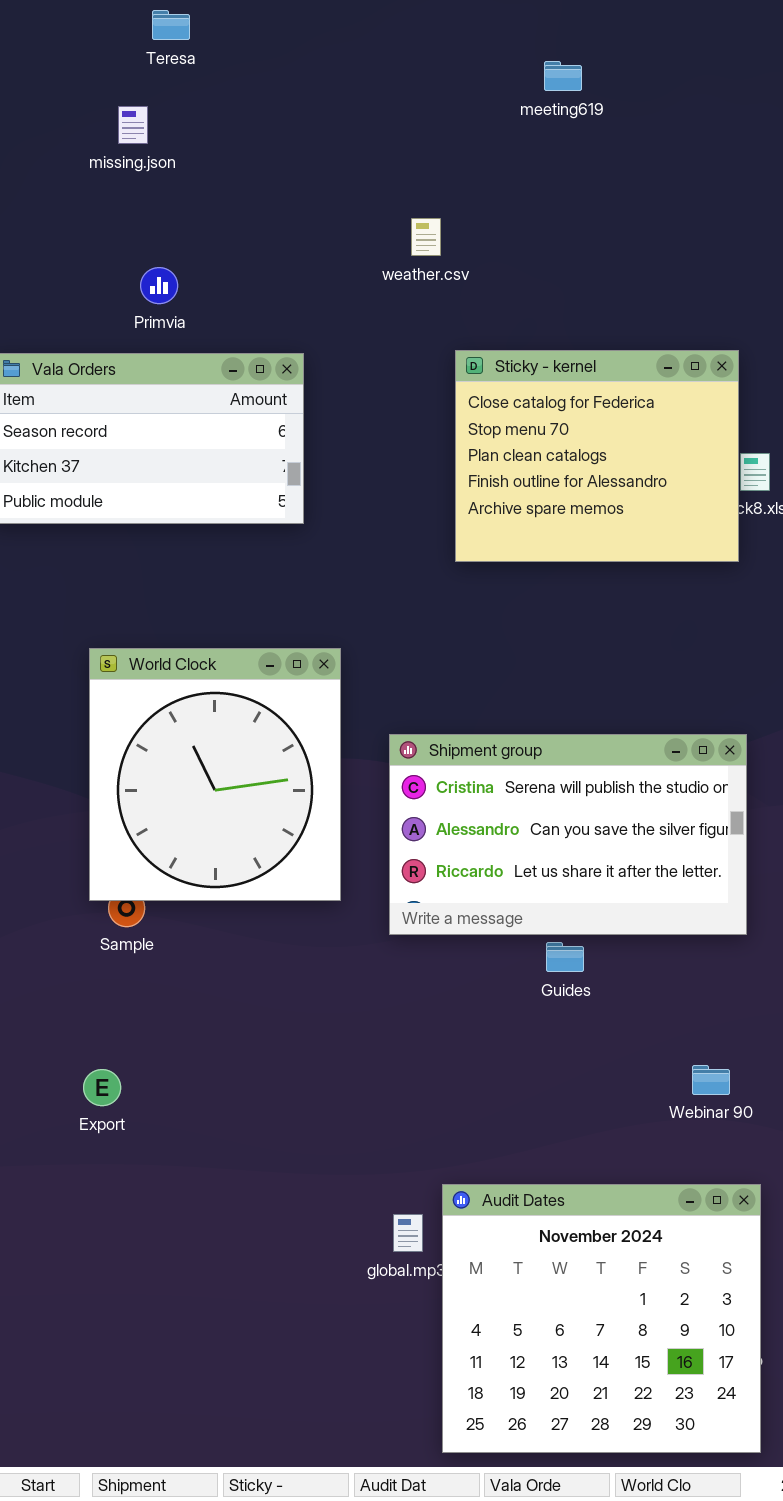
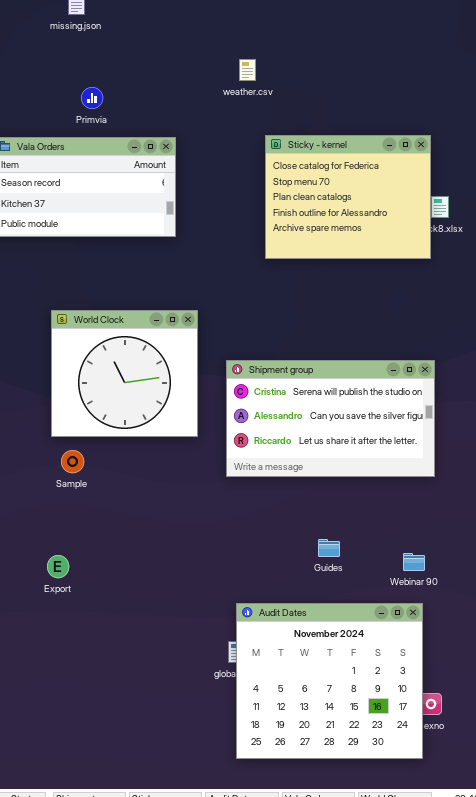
World Clock: [89,648,341,901] -> [51,310,198,437], resized
Guides: [546,942,584,972] -> [318,539,340,557], moved
Audit Dates: [442,1184,761,1453] -> [236,603,423,759], moved

